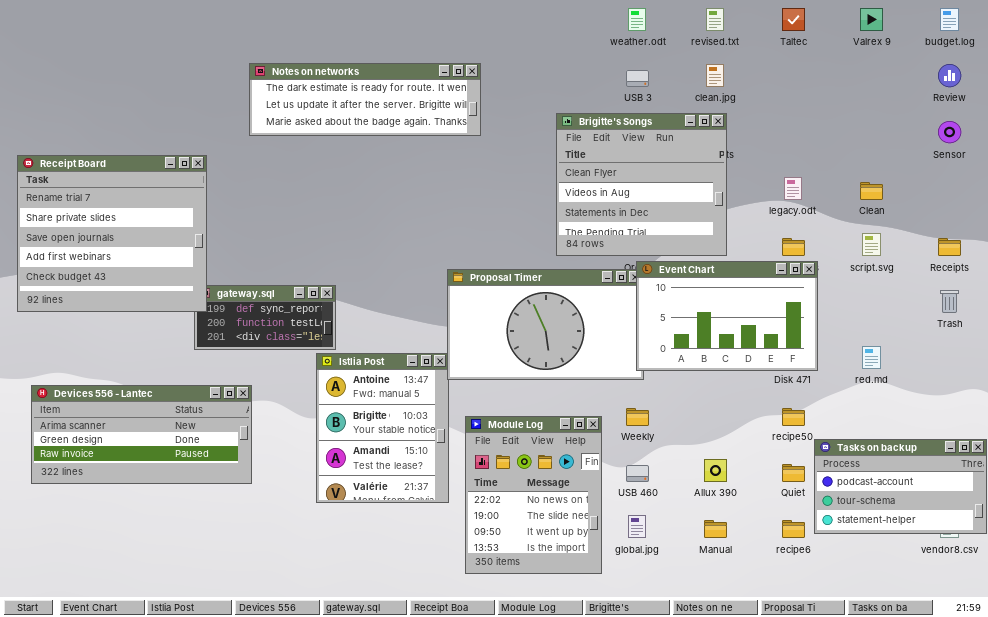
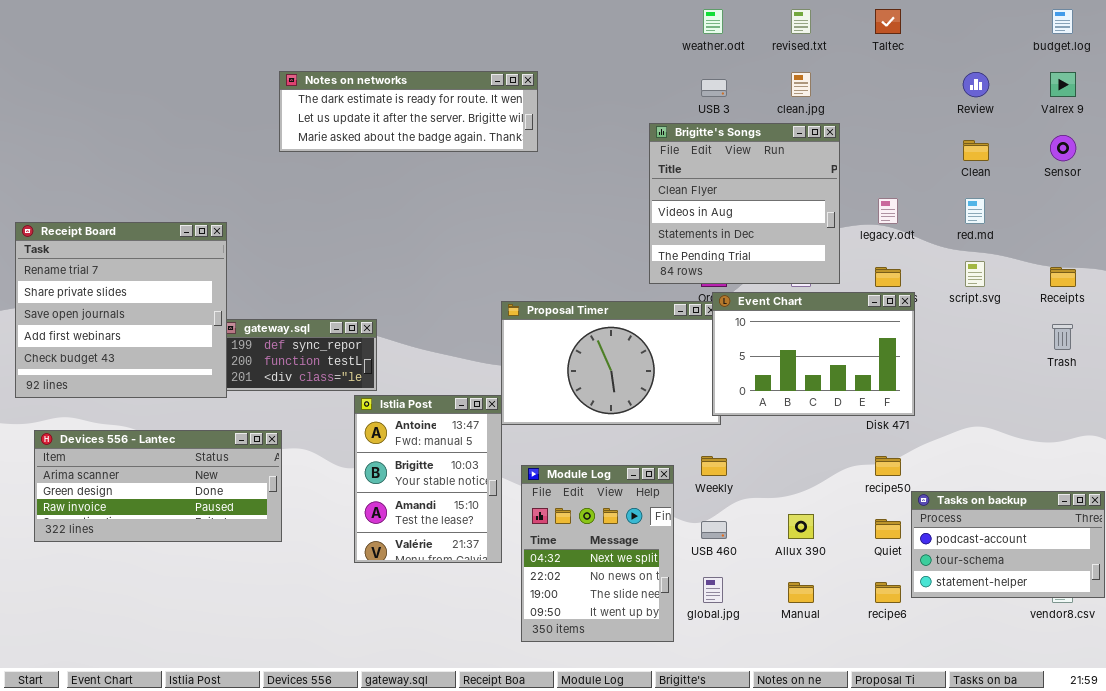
Valrex 9: [860,8,883,31] -> [1050,72,1076,97], moved
Review: [938,64,961,87] -> [963,72,989,97], moved
Brigitte's Songs: [556,113,727,256] -> [649,123,840,284], moved
Receipt Board: [17,155,207,312] -> [15,222,227,398], moved
Clean: [860,182,883,200] -> [963,140,989,161], moved
red.md: [862,346,881,369] -> [965,198,985,224], moved
Module Log: [465,416,602,574] -> [521,465,674,642], scrolled up 1 row

